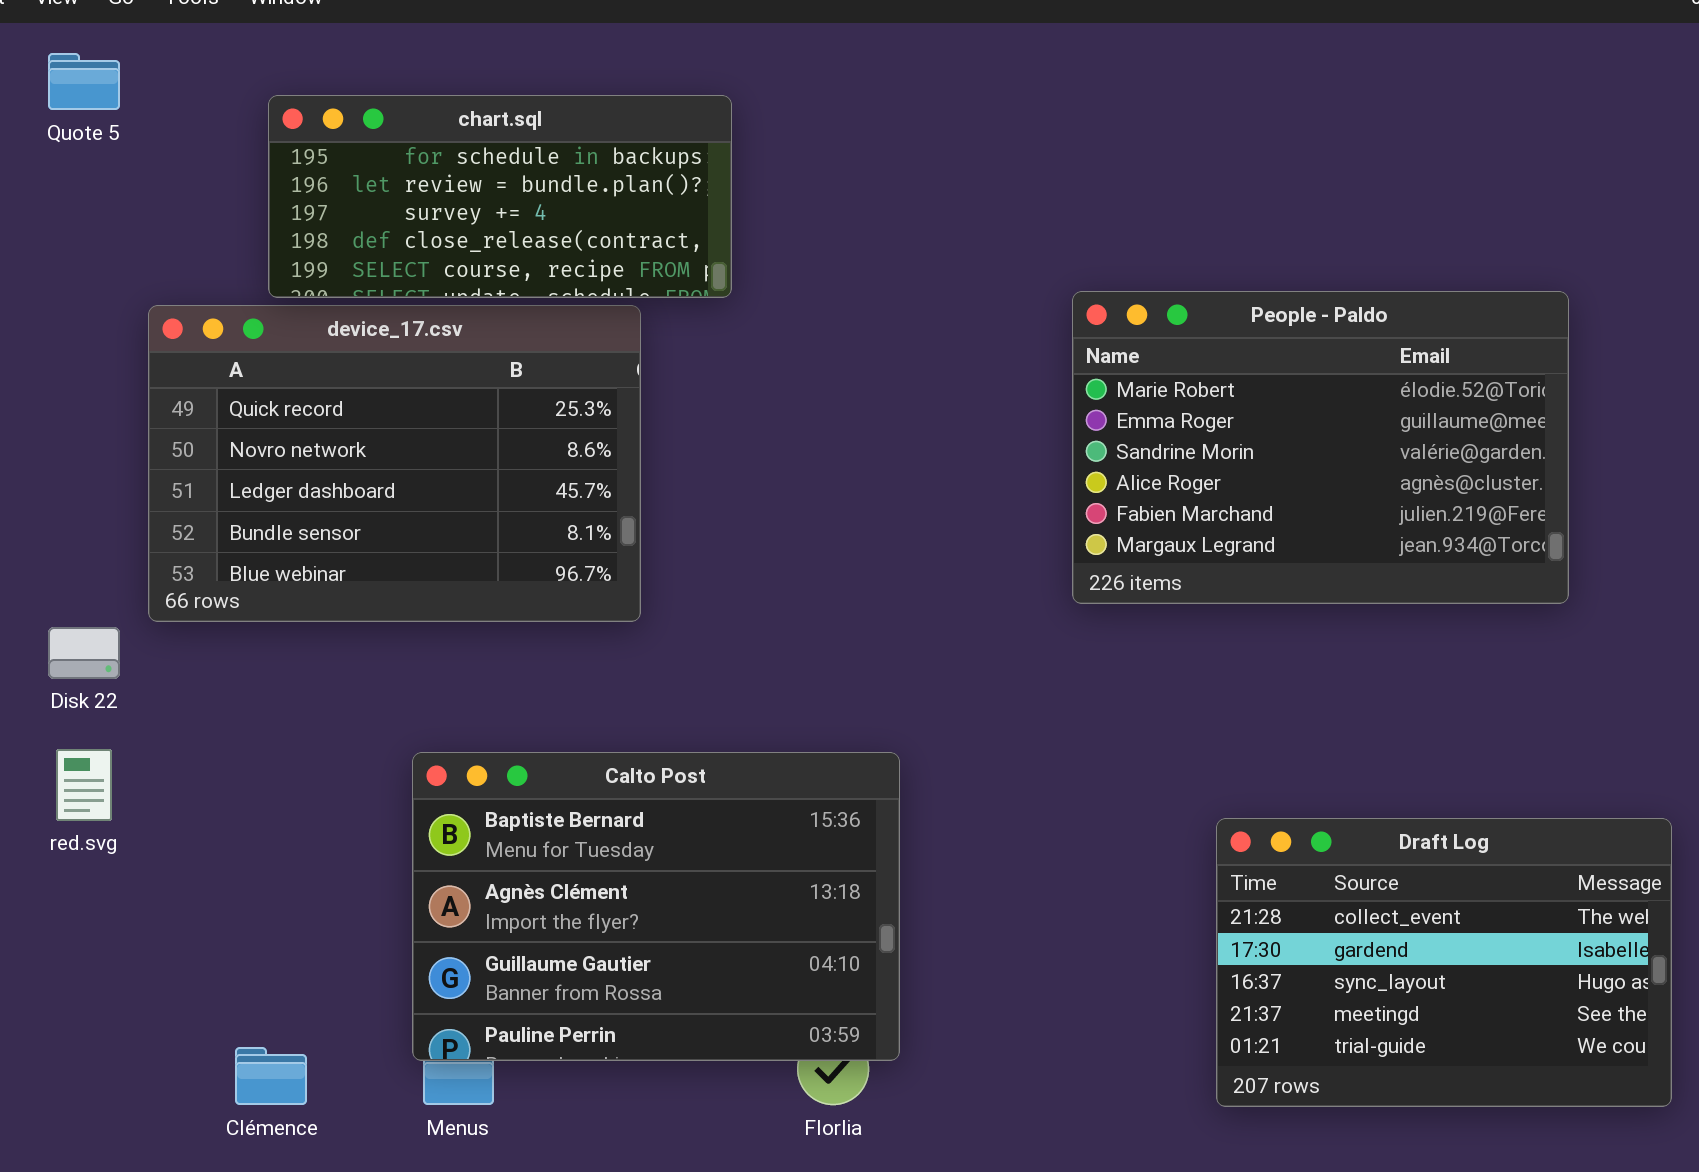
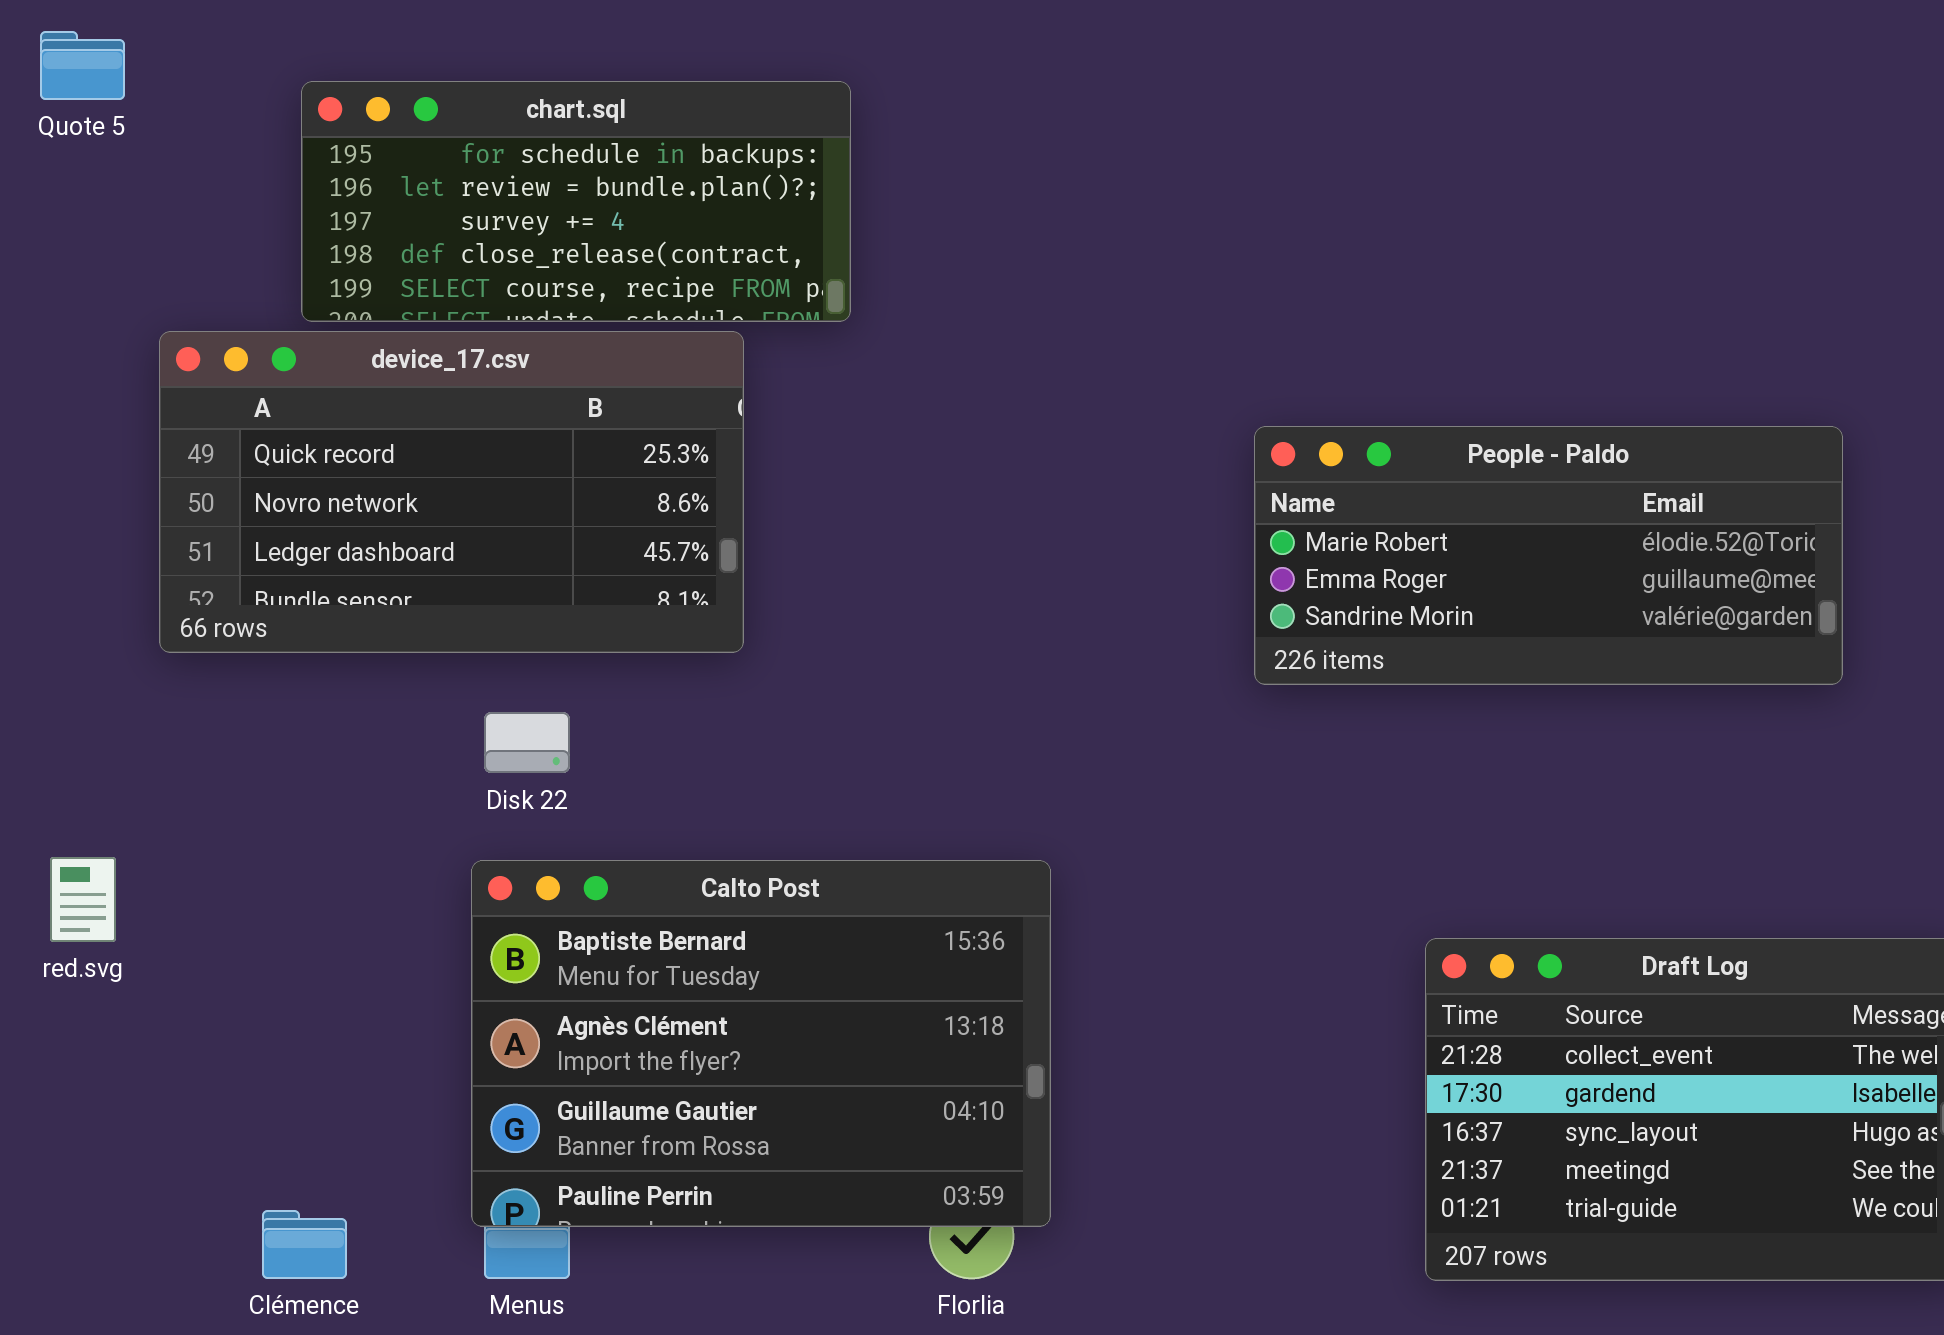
People - Paldo: [1072,291,1569,604] -> [1254,426,1843,685], resized
device_17.csv: [148,305,641,622] -> [159,331,744,653], resized
Disk 22: [48,627,120,679] -> [484,712,570,773], moved

